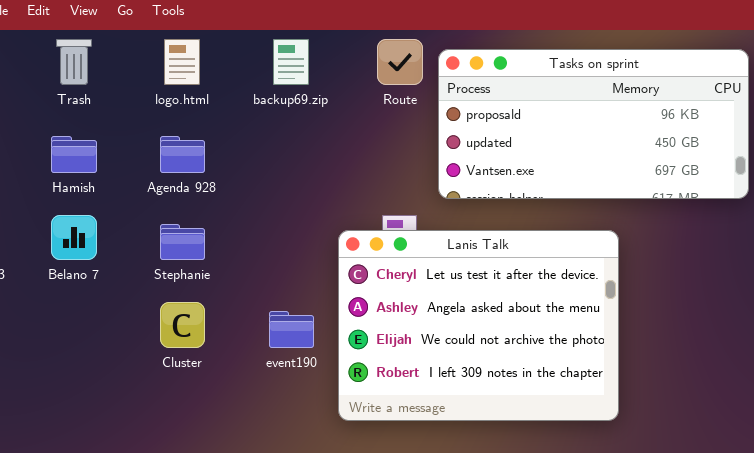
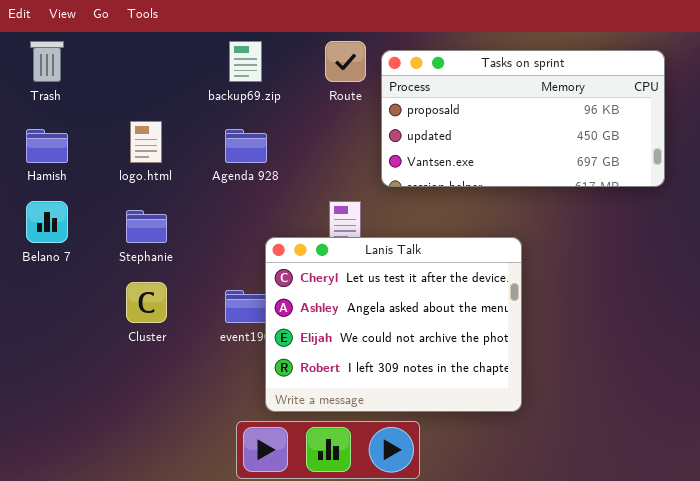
logo.html: [164,39,200,85] -> [130,121,162,163], moved
Agenda 928: [160,136,205,173] -> [225,129,267,163], moved
Lanis Talk: [338,230,619,421] -> [265,237,522,412], moved

